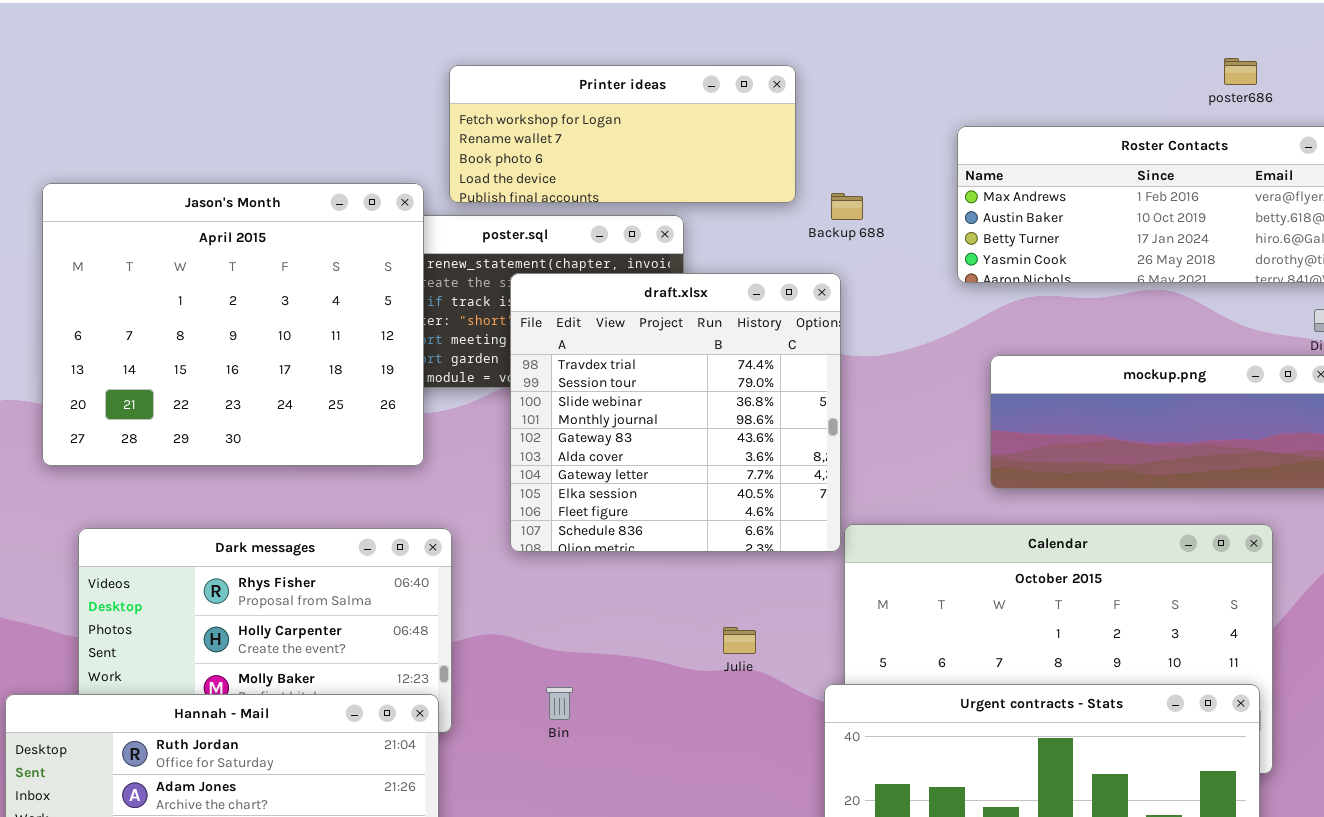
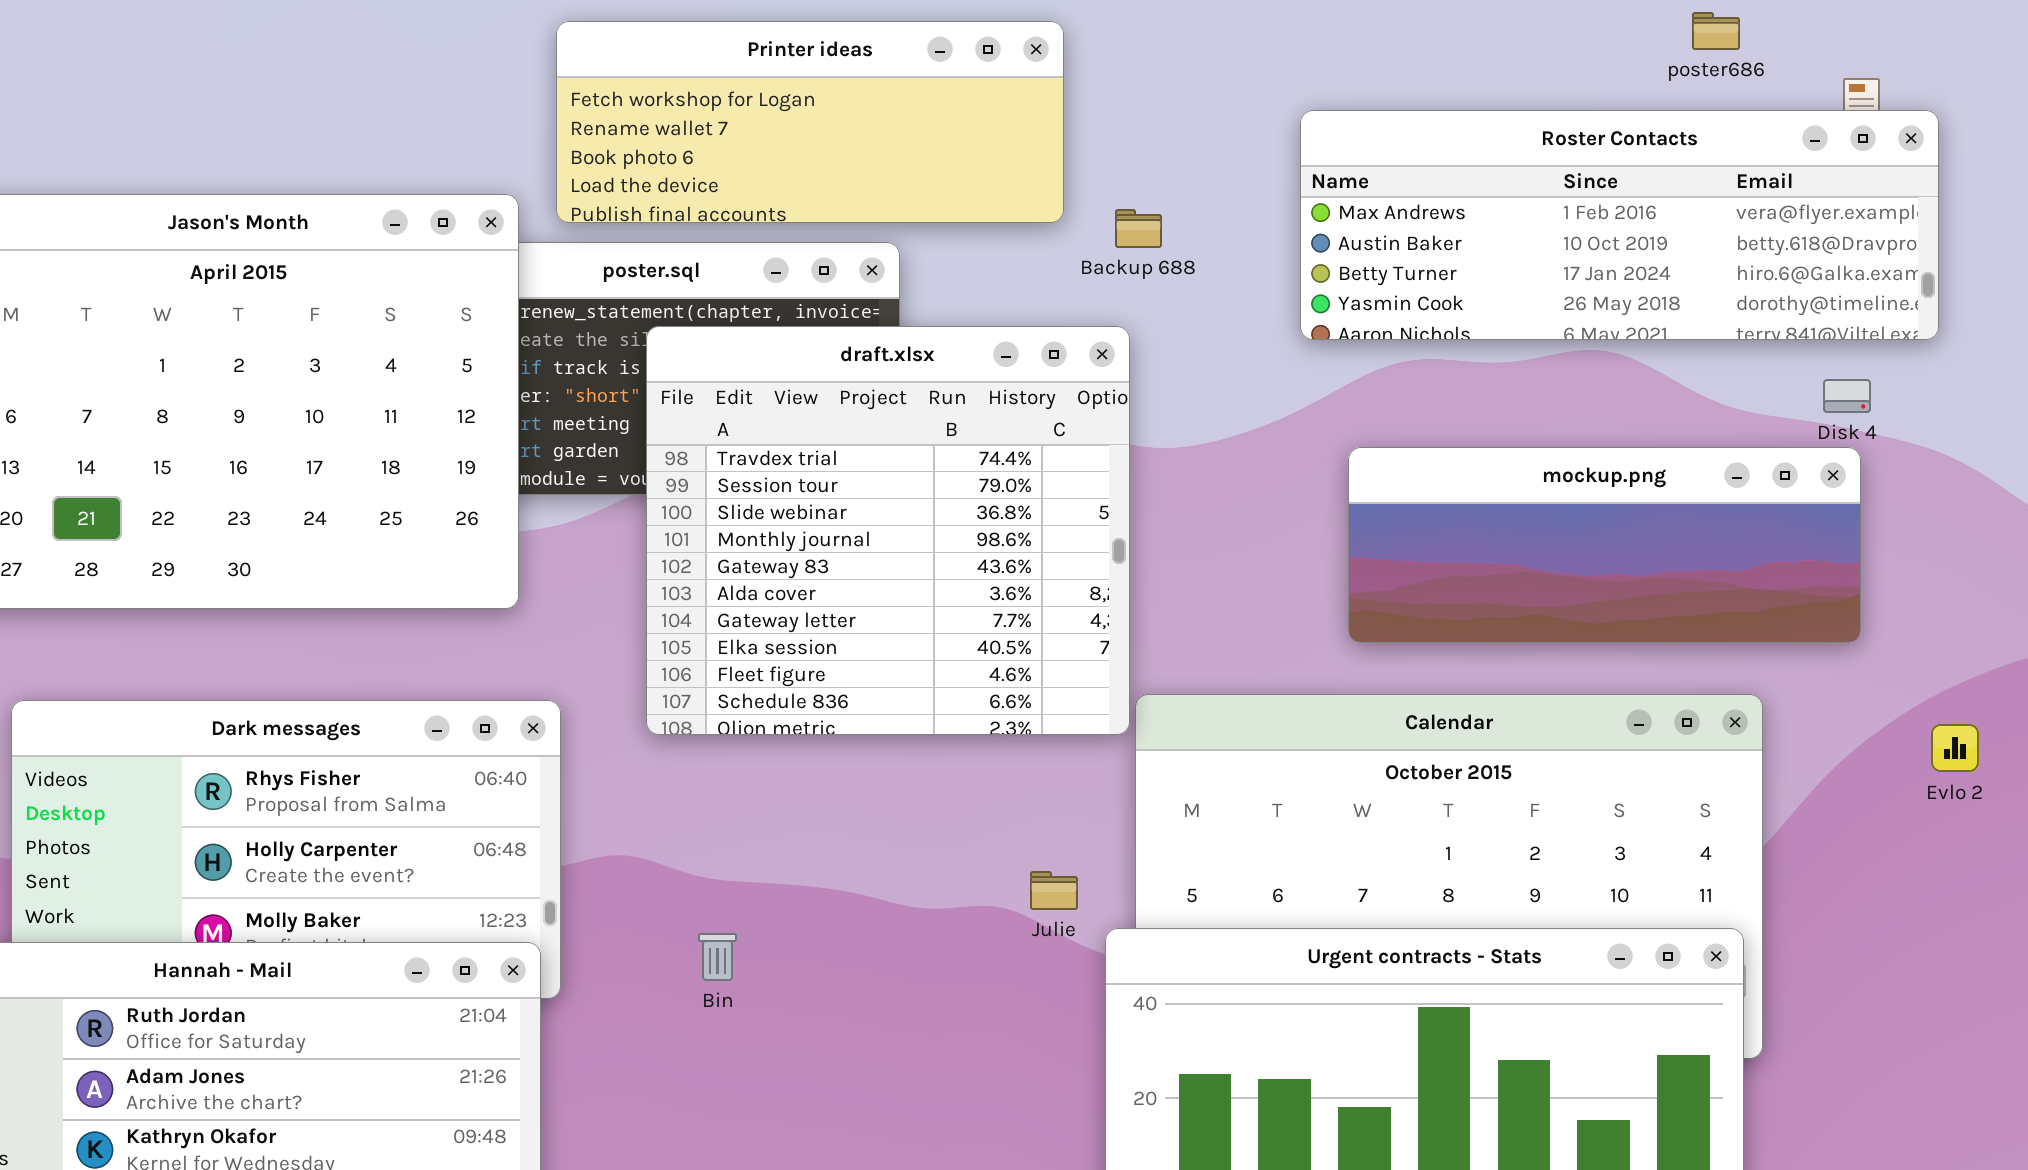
Julie: [723,627,756,654] -> [1030,871,1078,910], moved

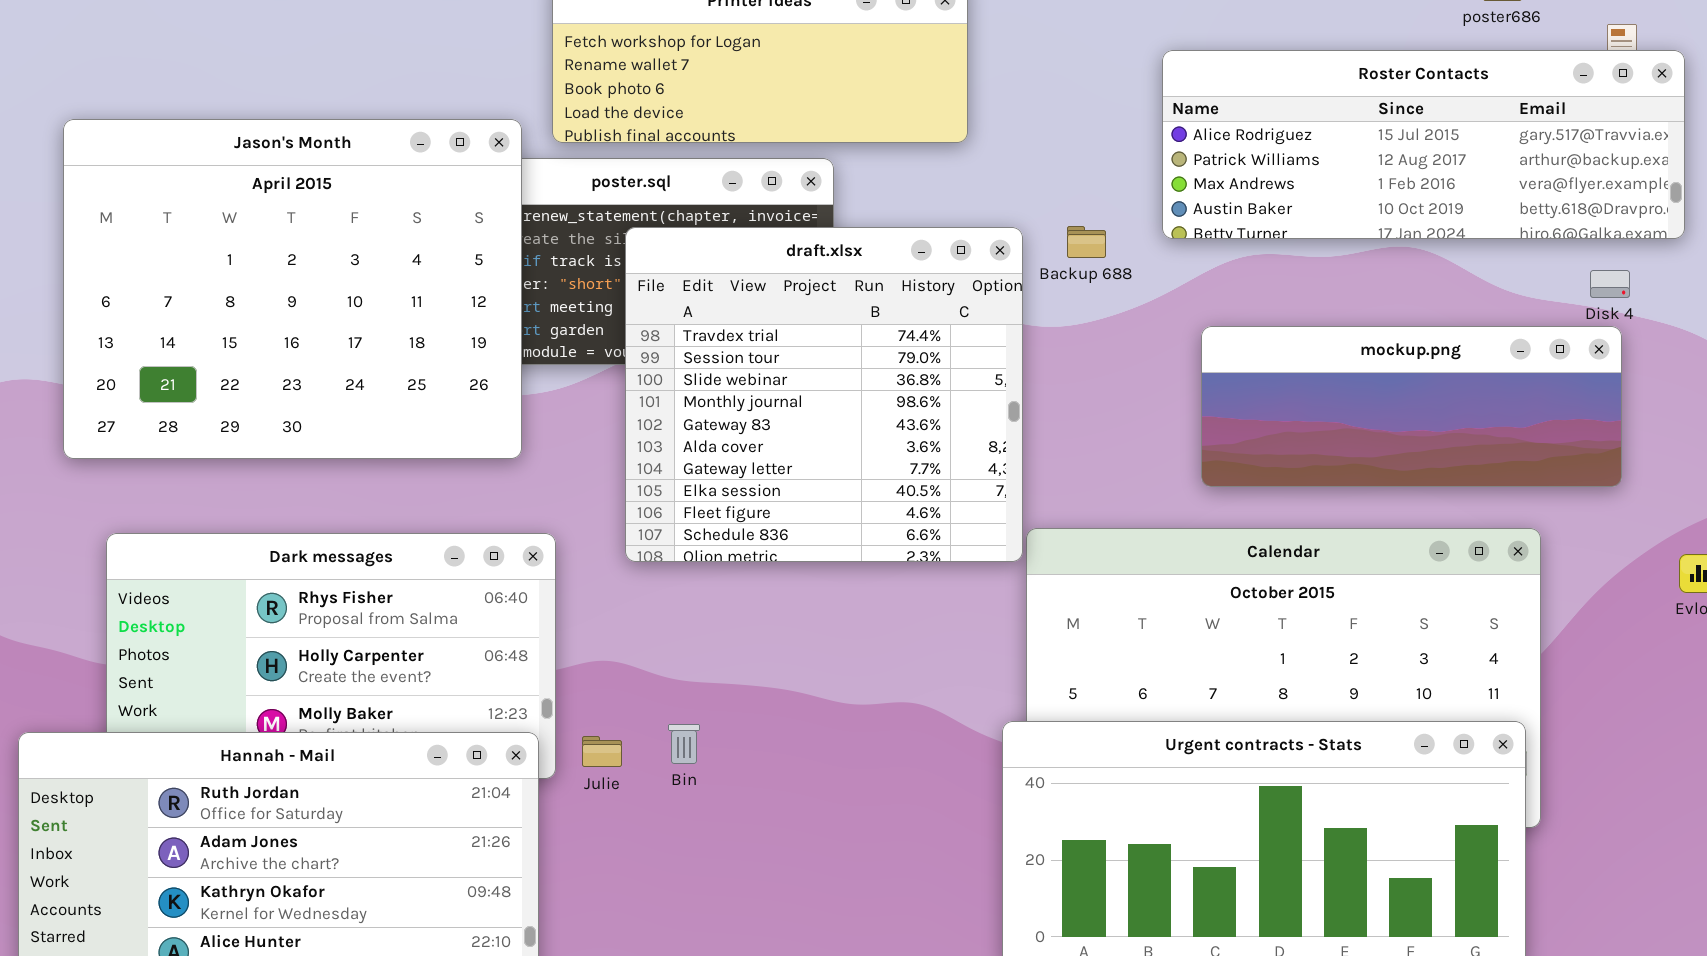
Roster Contacts: [1300,110,1939,340] -> [1162,50,1685,239], scrolled up 2 rows
Backup 688: [1115,209,1162,248] -> [1067,226,1106,258], moved
Julie: [1030,871,1078,910] -> [582,736,622,767], moved

